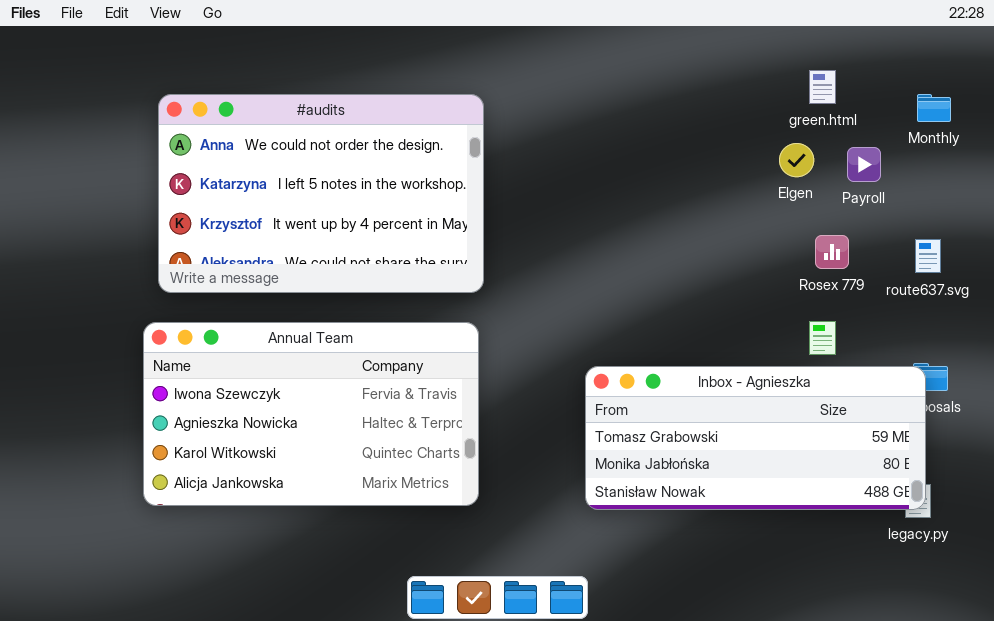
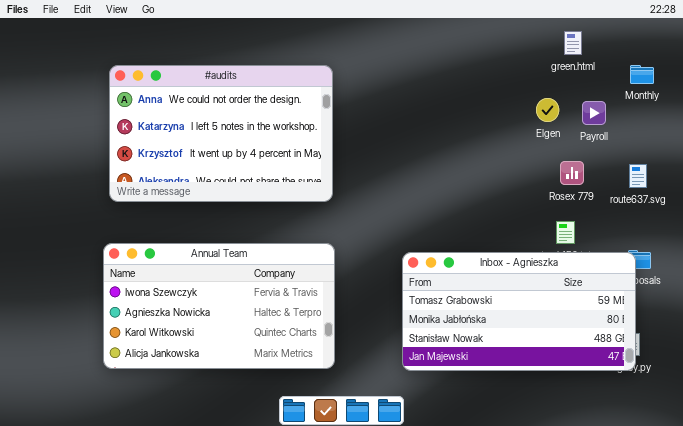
green.html: [809,70,836,104] -> [564,31,582,55], moved
Annual Team: [143,322,479,506] -> [103,243,335,369], moved
Inbox - Agnieszka: [585,366,926,510] -> [402,252,636,371], resized

